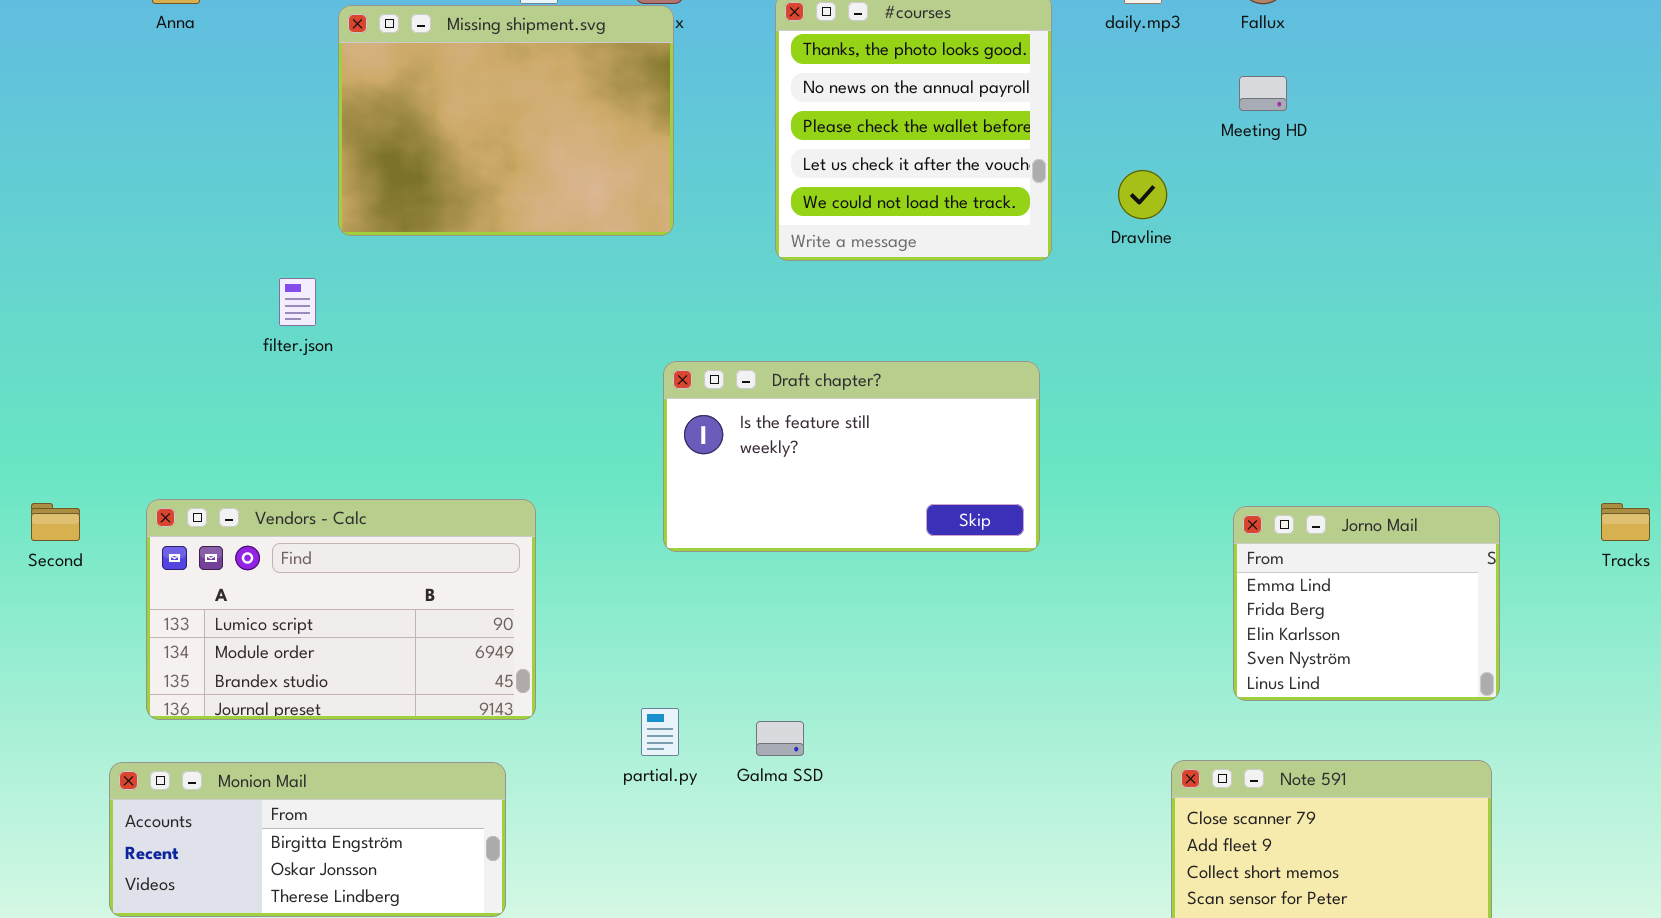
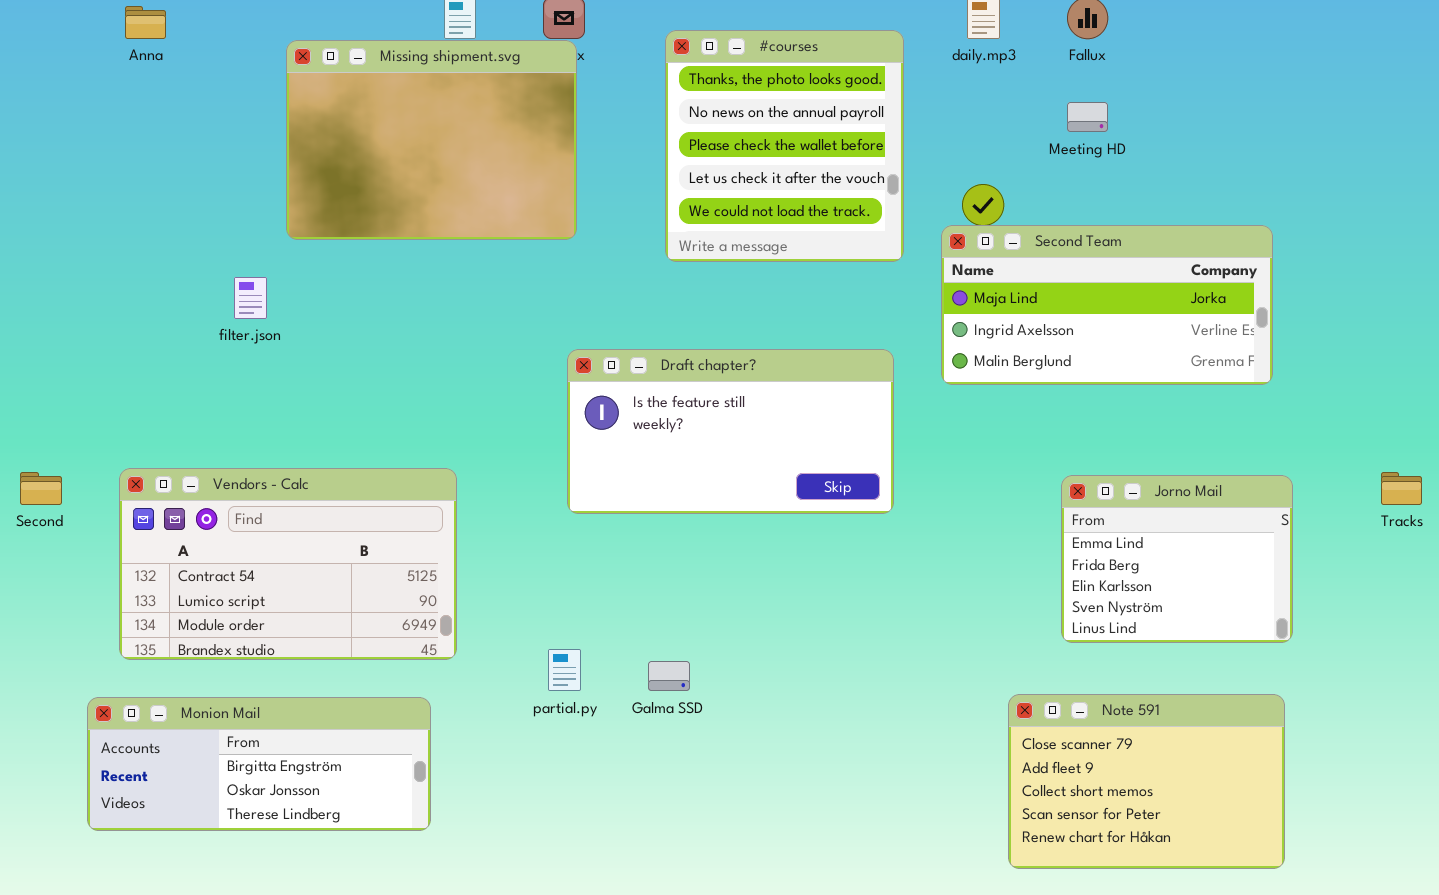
Second Team: none -> [941,225,1273,385], opened
Vendors - Calc: [146,499,536,720] -> [119,468,457,660], scrolled up 1 row

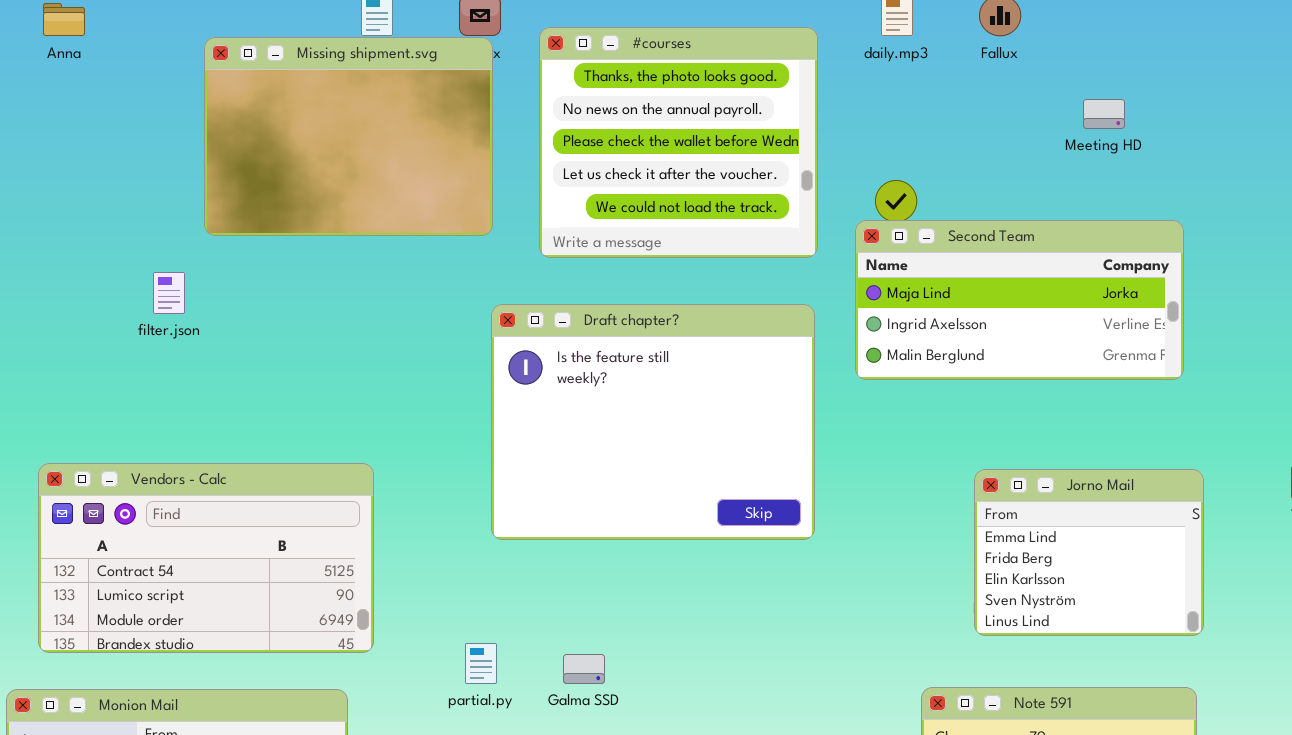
#courses: [665,30,904,262] -> [539,27,818,258], resized
Meeting HD: [1067,102,1108,132] -> [1083,99,1125,129], moved
Draft chapter?: [567,349,894,514] -> [491,304,815,540], moved, resized

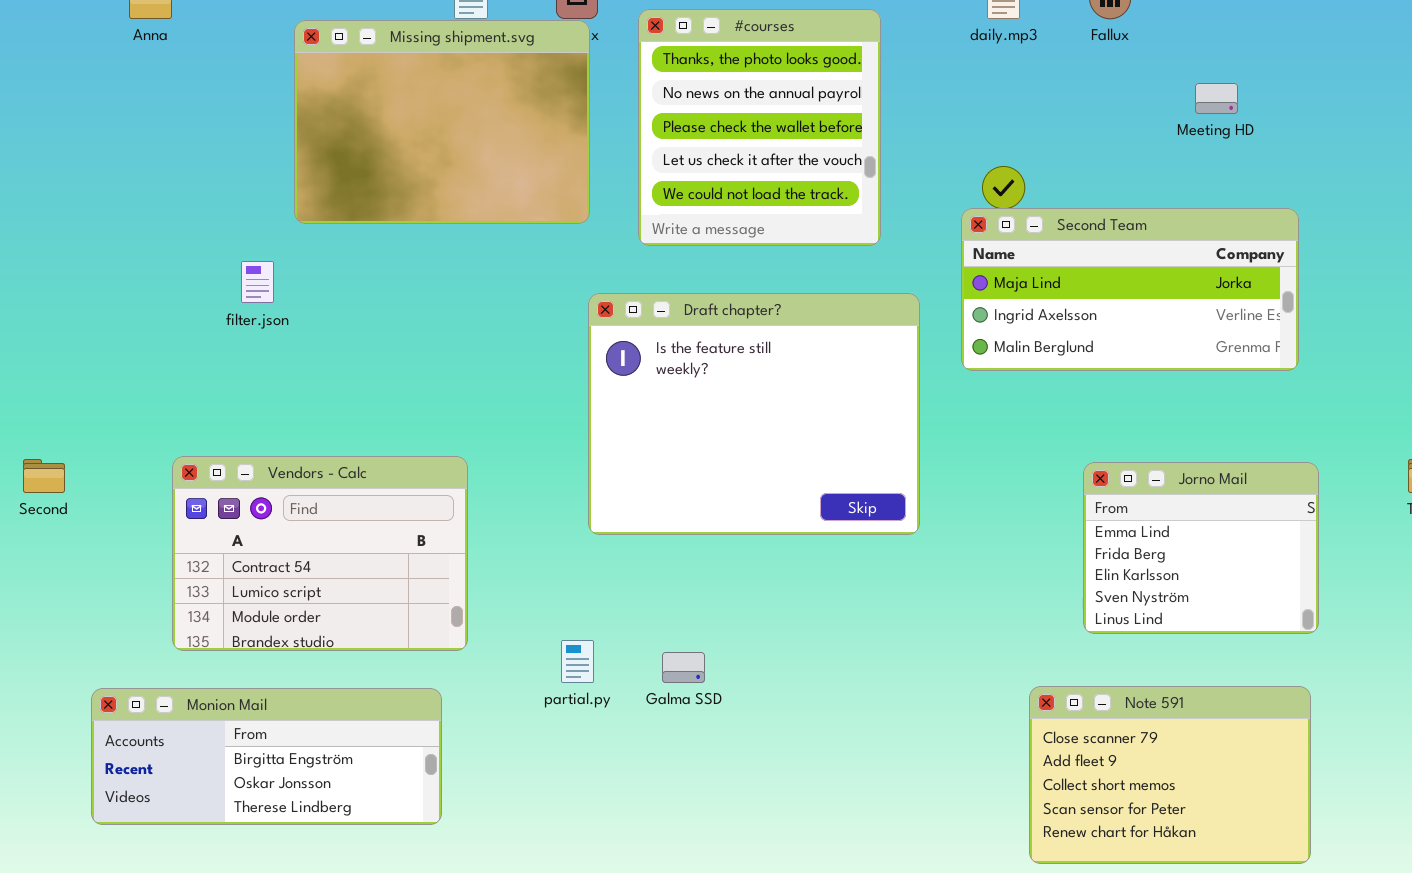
#courses: [539,27,818,258] -> [638,9,881,246], resized
Vendors - Calc: [38,463,374,653] -> [172,456,468,651], resized

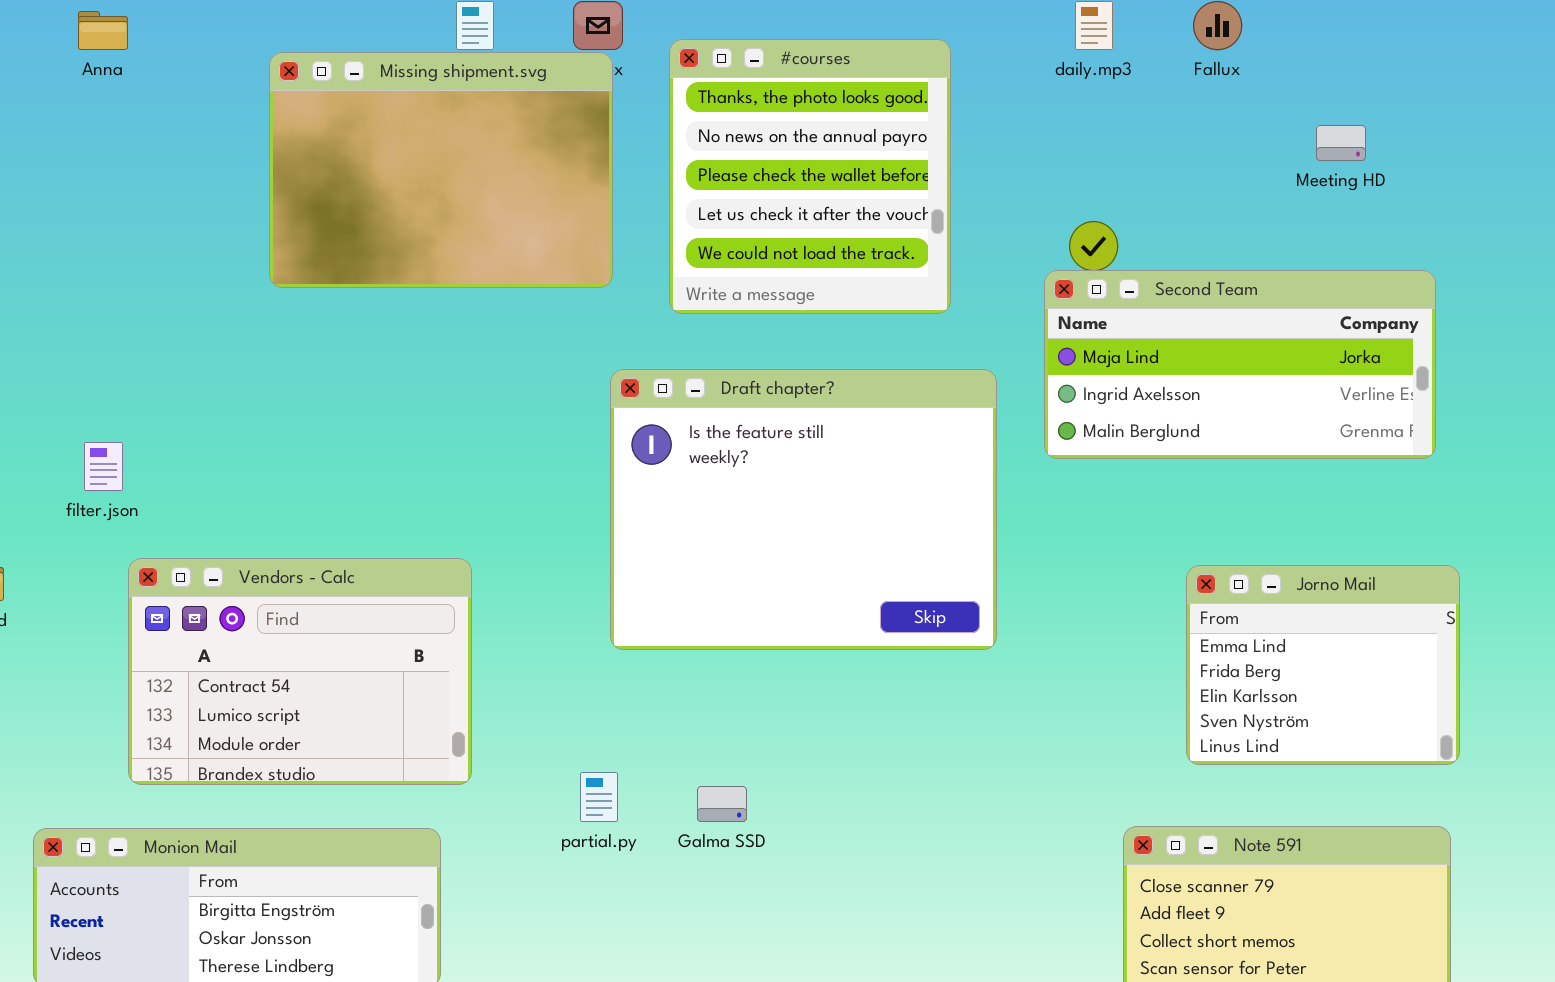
filter.json: [241,261,274,303] -> [84,442,123,491], moved

